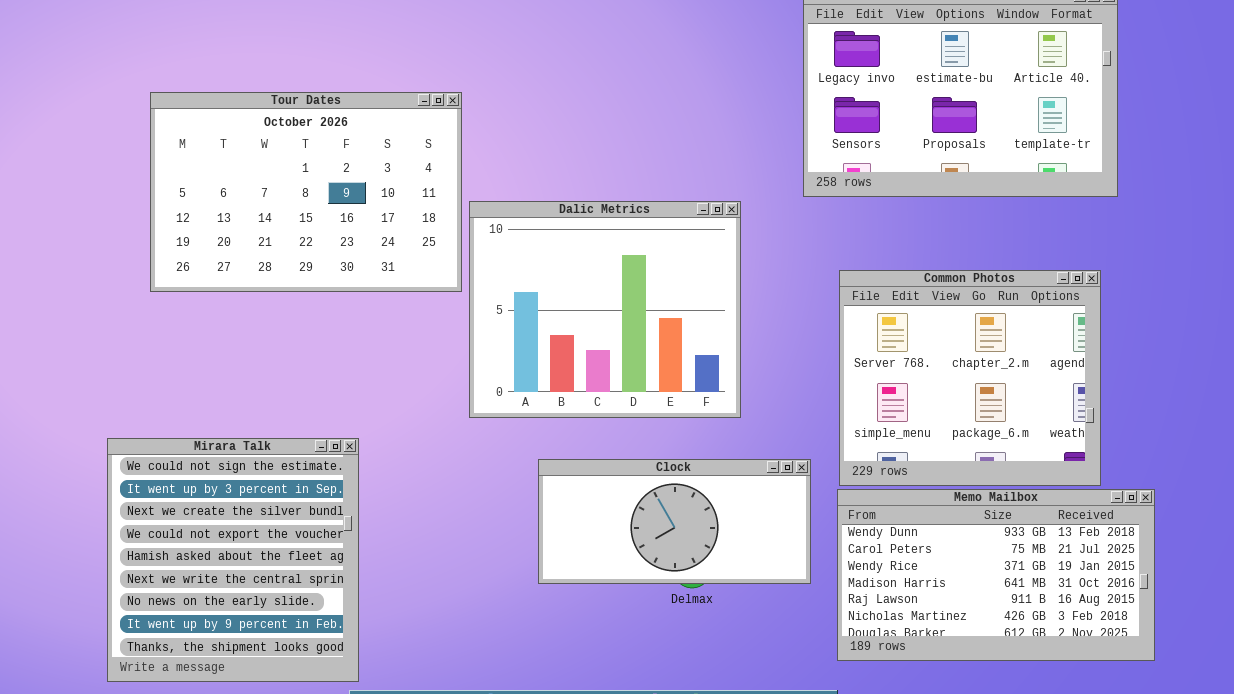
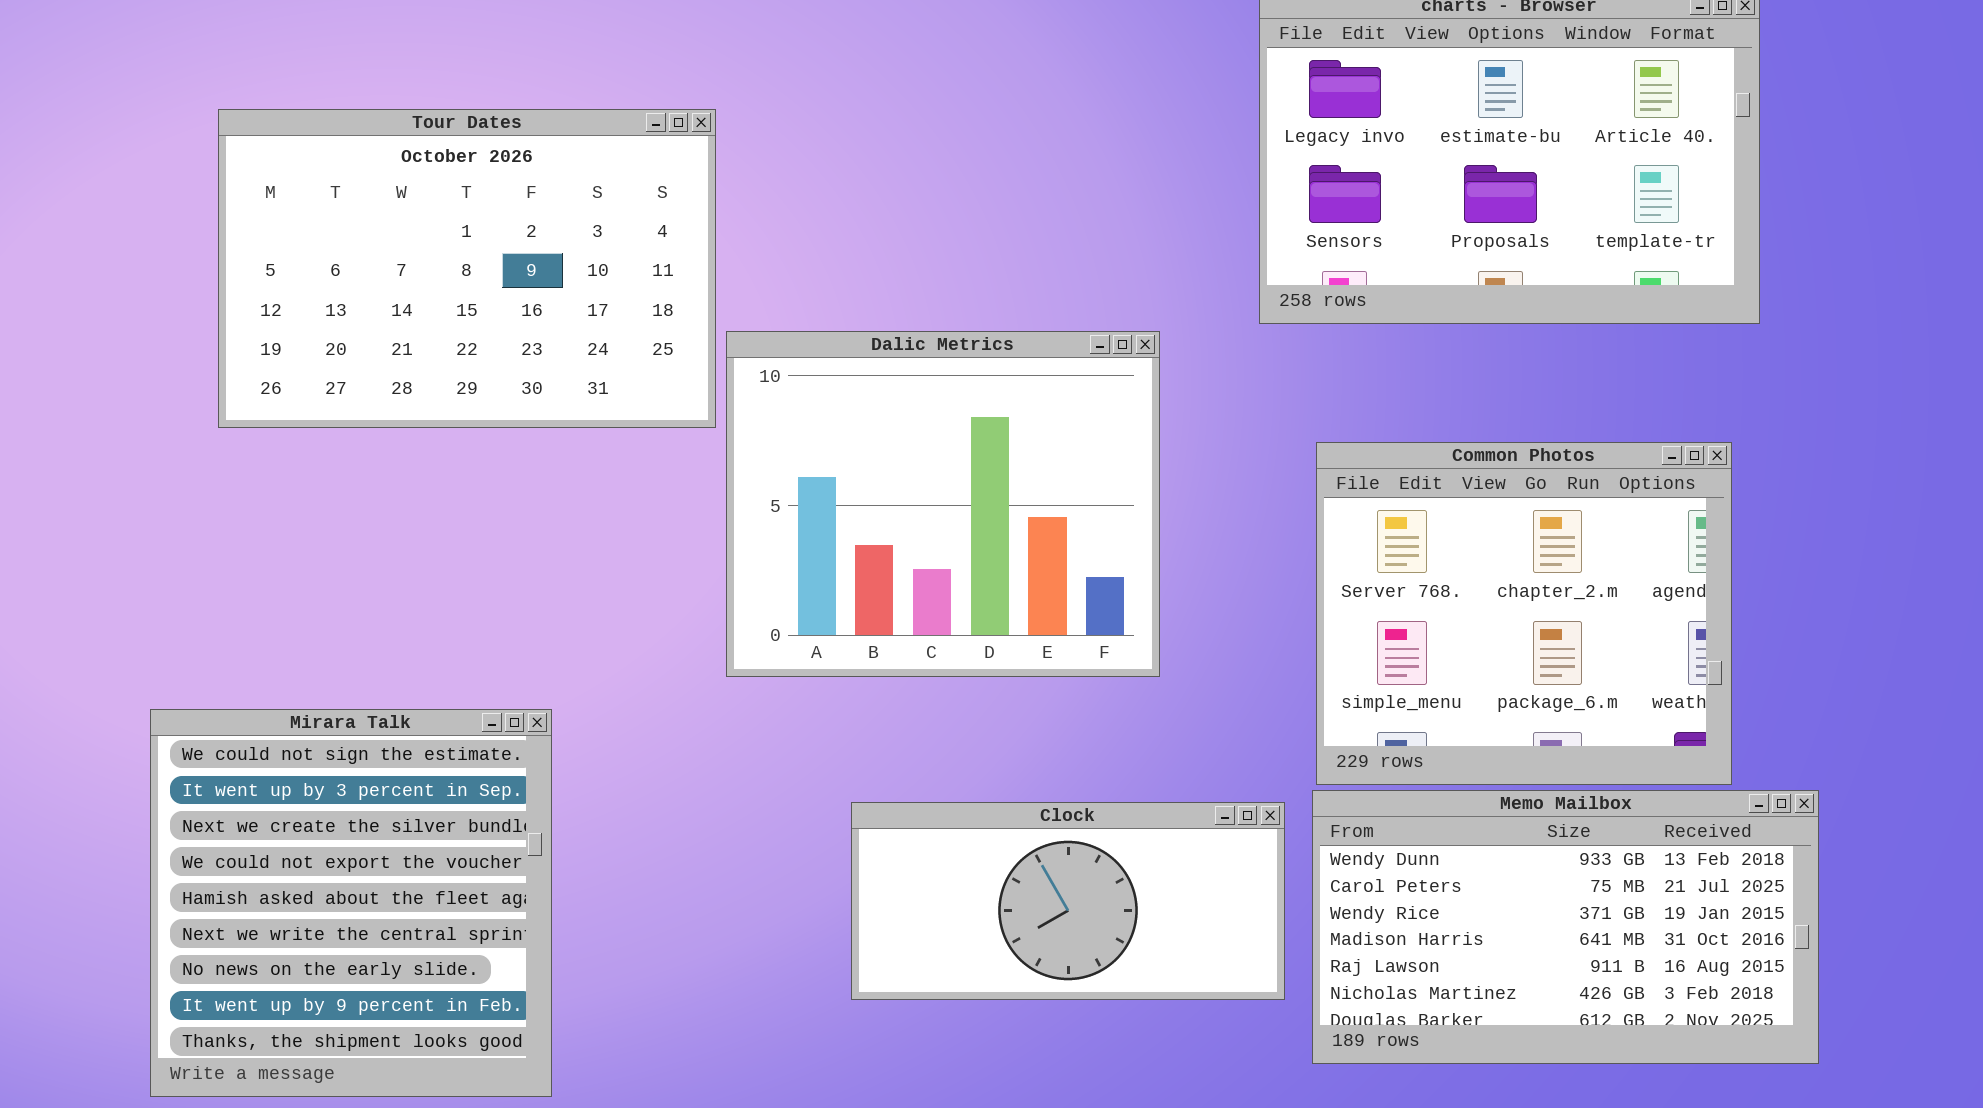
Tour Dates: [150,92,462,292] -> [218,109,716,428], moved
Clock: [538,459,811,584] -> [851,802,1285,1000], moved

